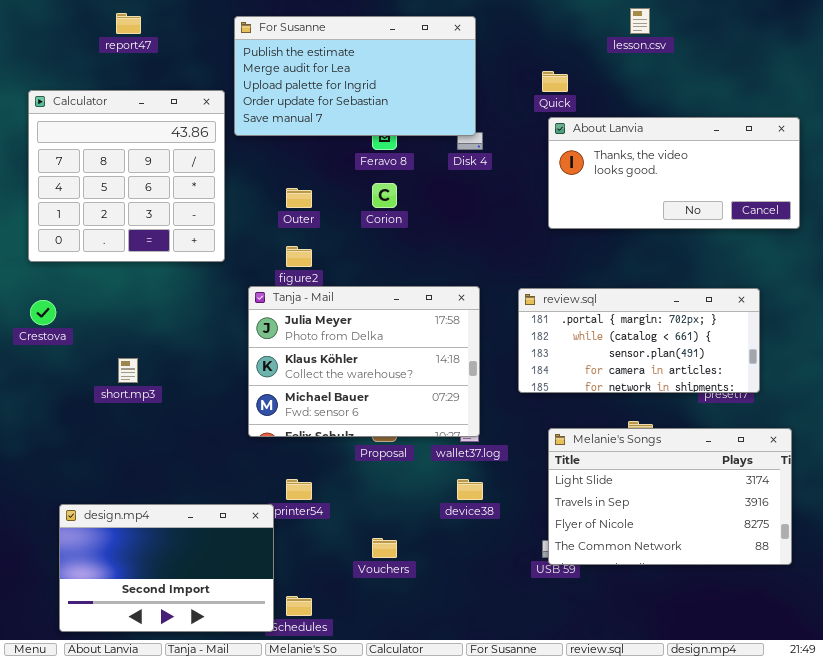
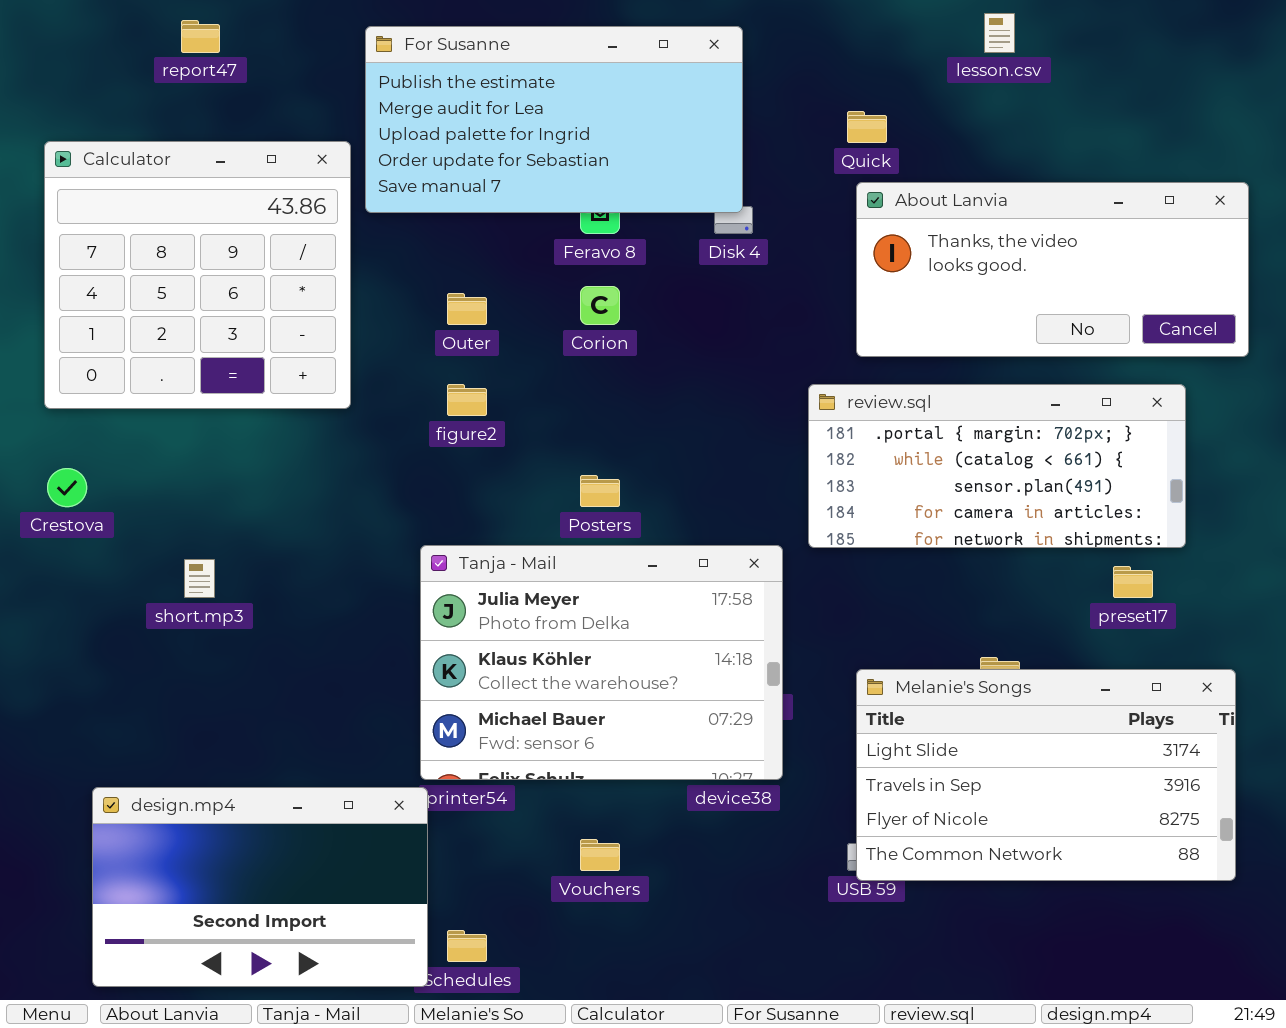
Tanja - Mail: [248,286,480,437] -> [420,545,783,780], moved
review.sql: [518,288,760,393] -> [808,384,1186,548], moved

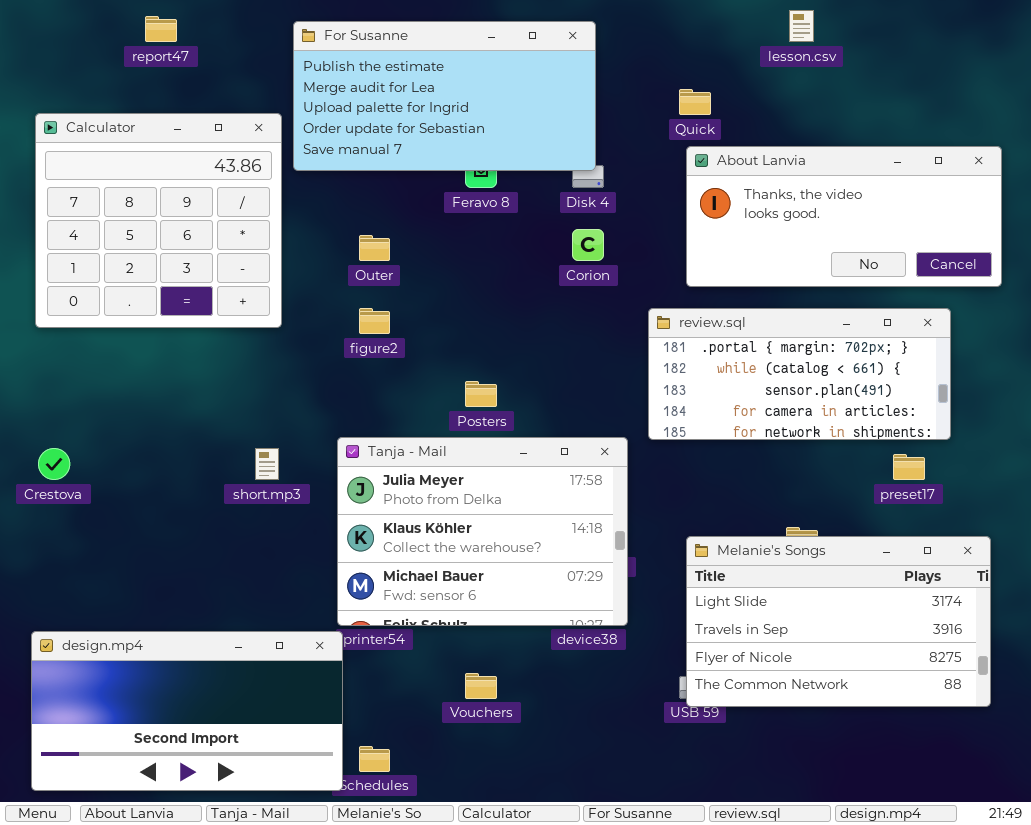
Corion: [580,286,620,325] -> [572,229,604,261], moved
Crestova: [47,468,87,507] -> [38,448,70,480], moved
short.mp3: [184,559,215,598] -> [255,448,279,480], moved
design.mp4: [92,787,428,987] -> [31,631,343,791], resized

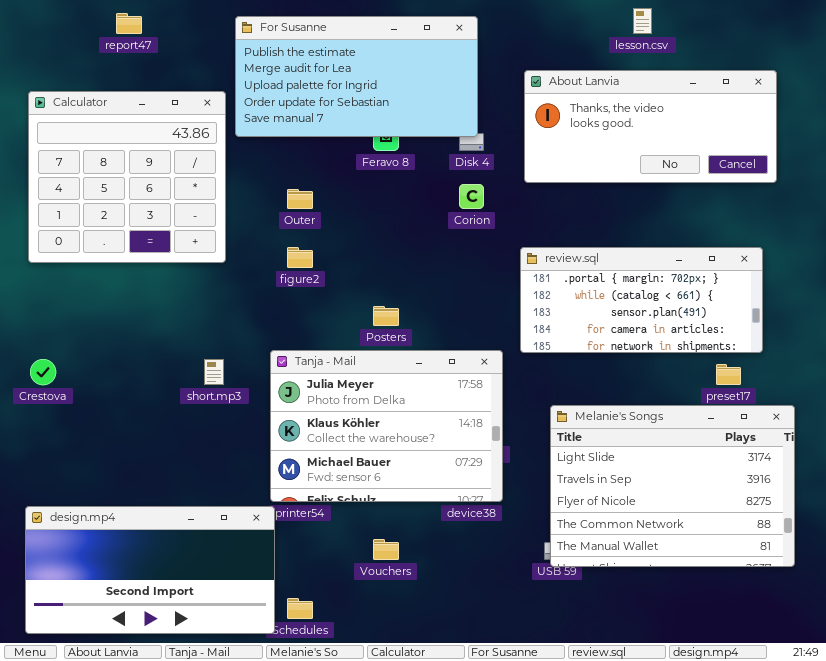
About Lanvia: [686,146,1002,287] -> [524,70,777,183], moved
Melanie's Songs: [686,536,991,707] -> [550,405,795,567], resized

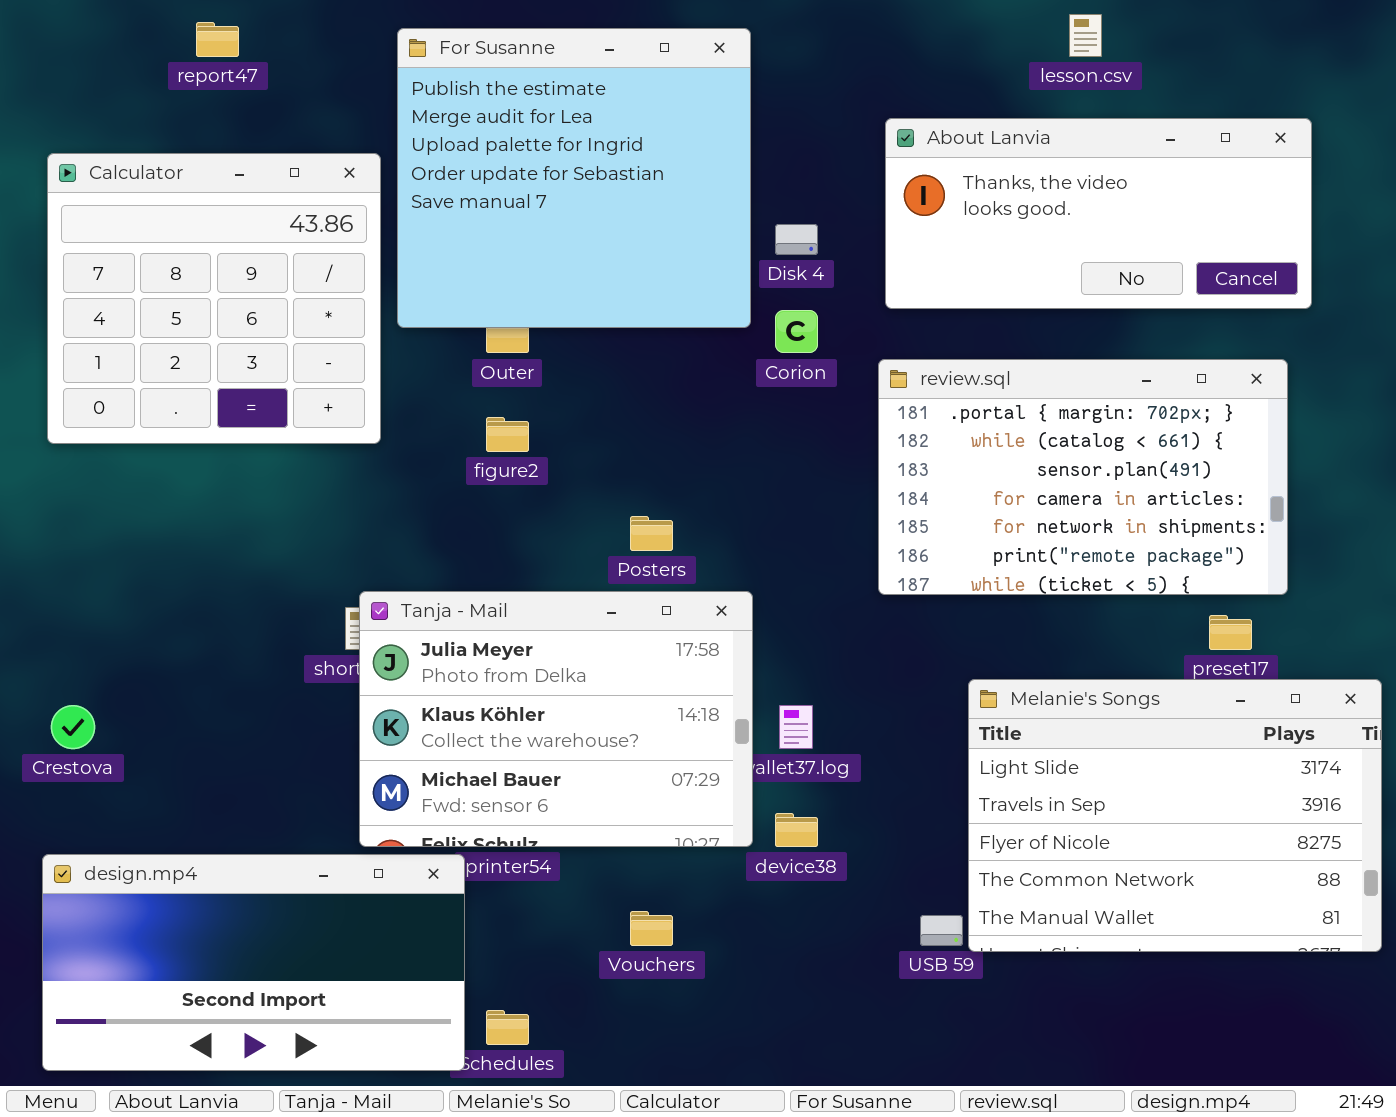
For Susanne: [235,16,478,137] -> [397,28,751,328], resized
review.sql: [520,247,763,353] -> [878,359,1288,595], resized
Tanja - Mail: [270,350,503,502] -> [359,591,753,847], moved
Crestova: [30,359,56,385] -> [51,705,95,749], moved
Melanie's Songs: [550,405,795,567] -> [968,679,1382,952], moved

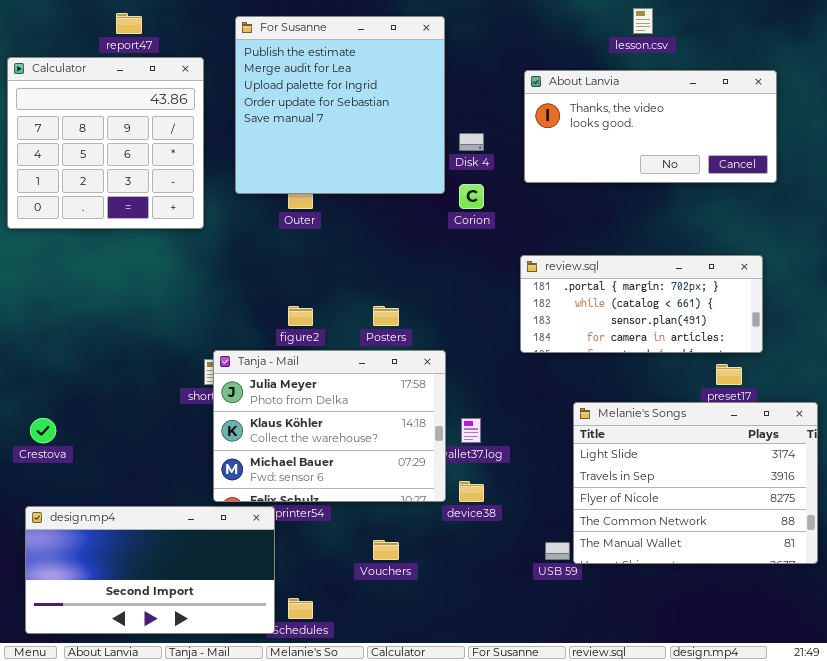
Calculator: [47,153,381,444] -> [7,57,204,229], moved
review.sql: [878,359,1288,595] -> [520,255,763,353], resized
figure2: [486,417,529,452] -> [288,306,313,326], moved

